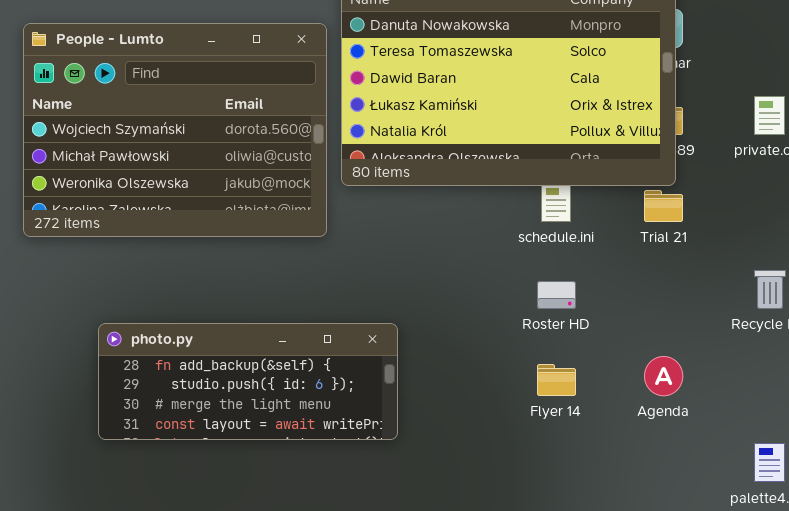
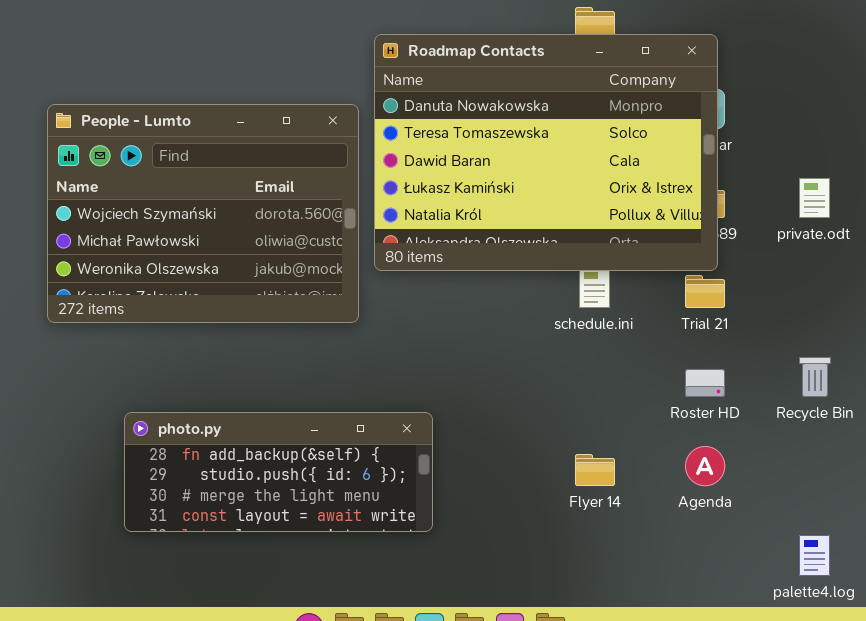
Roster HD: [537,281,576,309] -> [685,369,725,397], moved

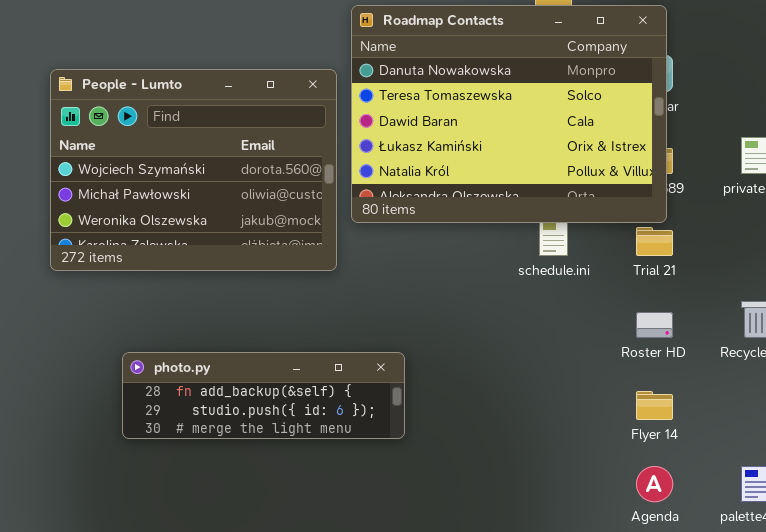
photo.py: [124,412,433,532] -> [122,352,405,439], resized
Agenda: [685,446,725,486] -> [636,466,673,502], moved
Flyer 14: [575,454,615,486] -> [636,391,673,420], moved

